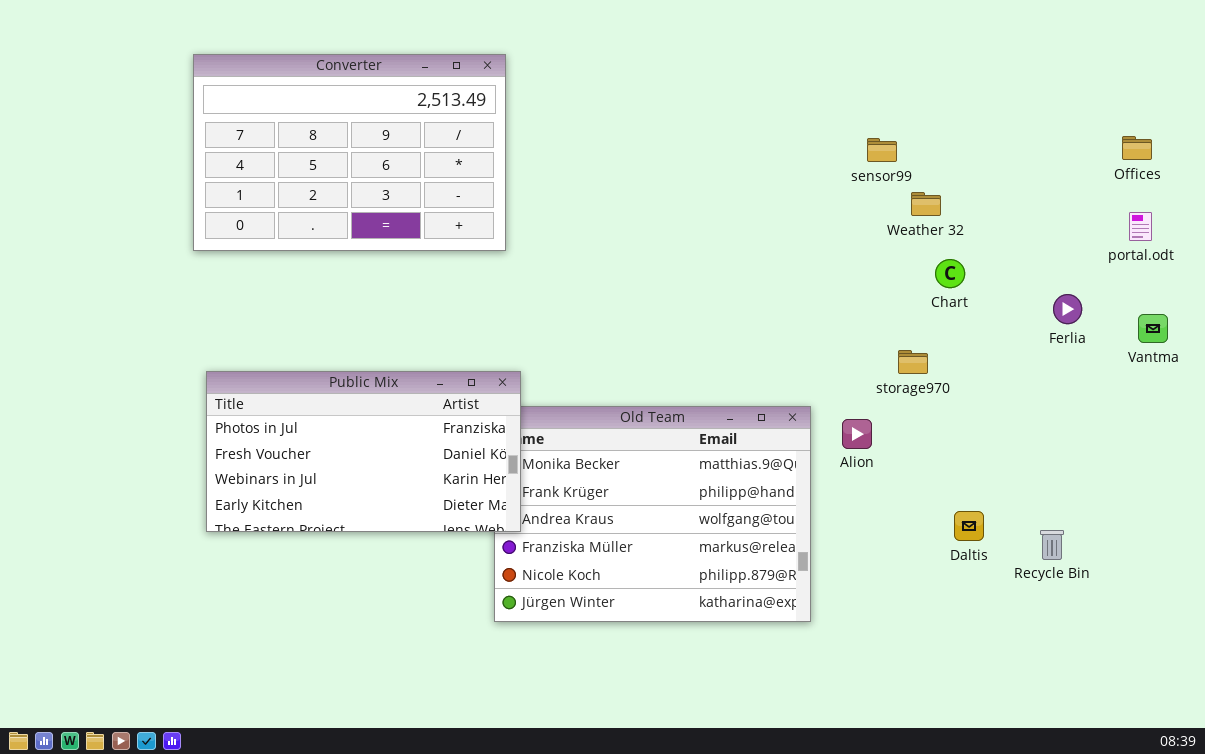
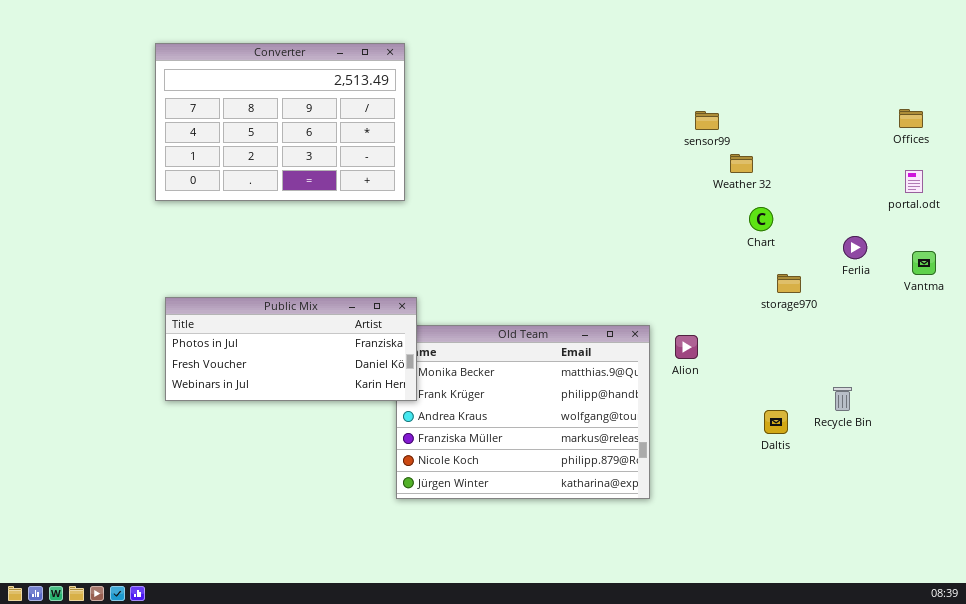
storage970: [898,350,928,374] -> [777,274,801,293], moved
Public Mix: [206,371,521,532] -> [165,297,417,401], resized
Recycle Bin: [1040,530,1064,560] -> [833,387,852,411], moved

